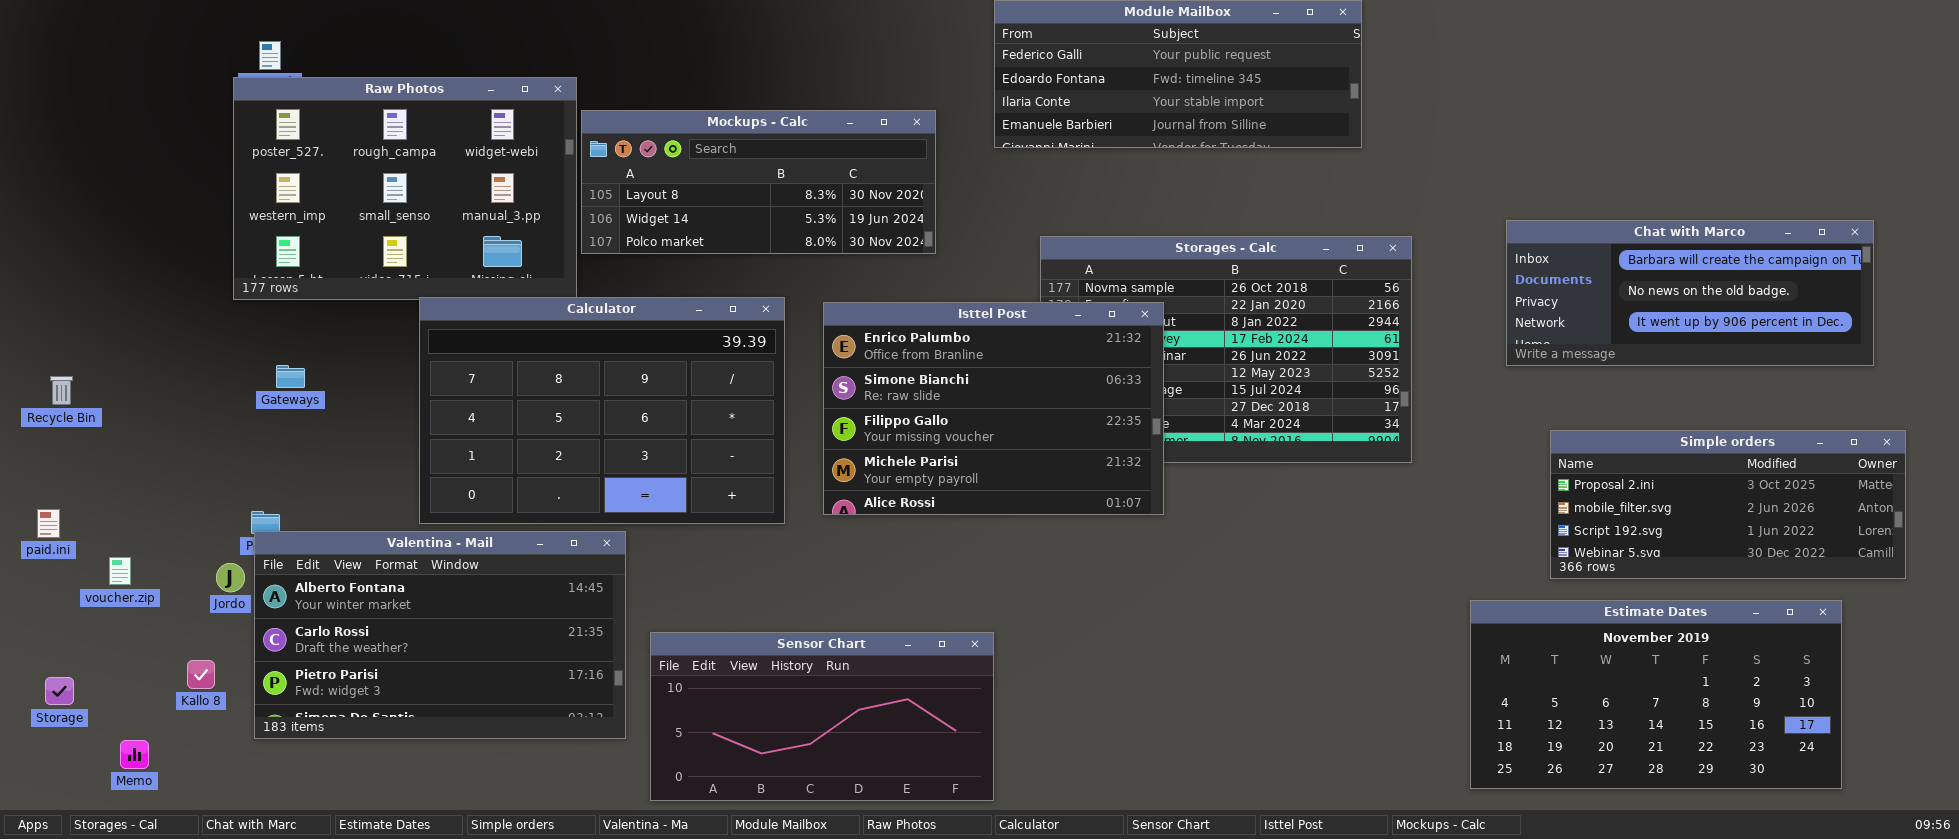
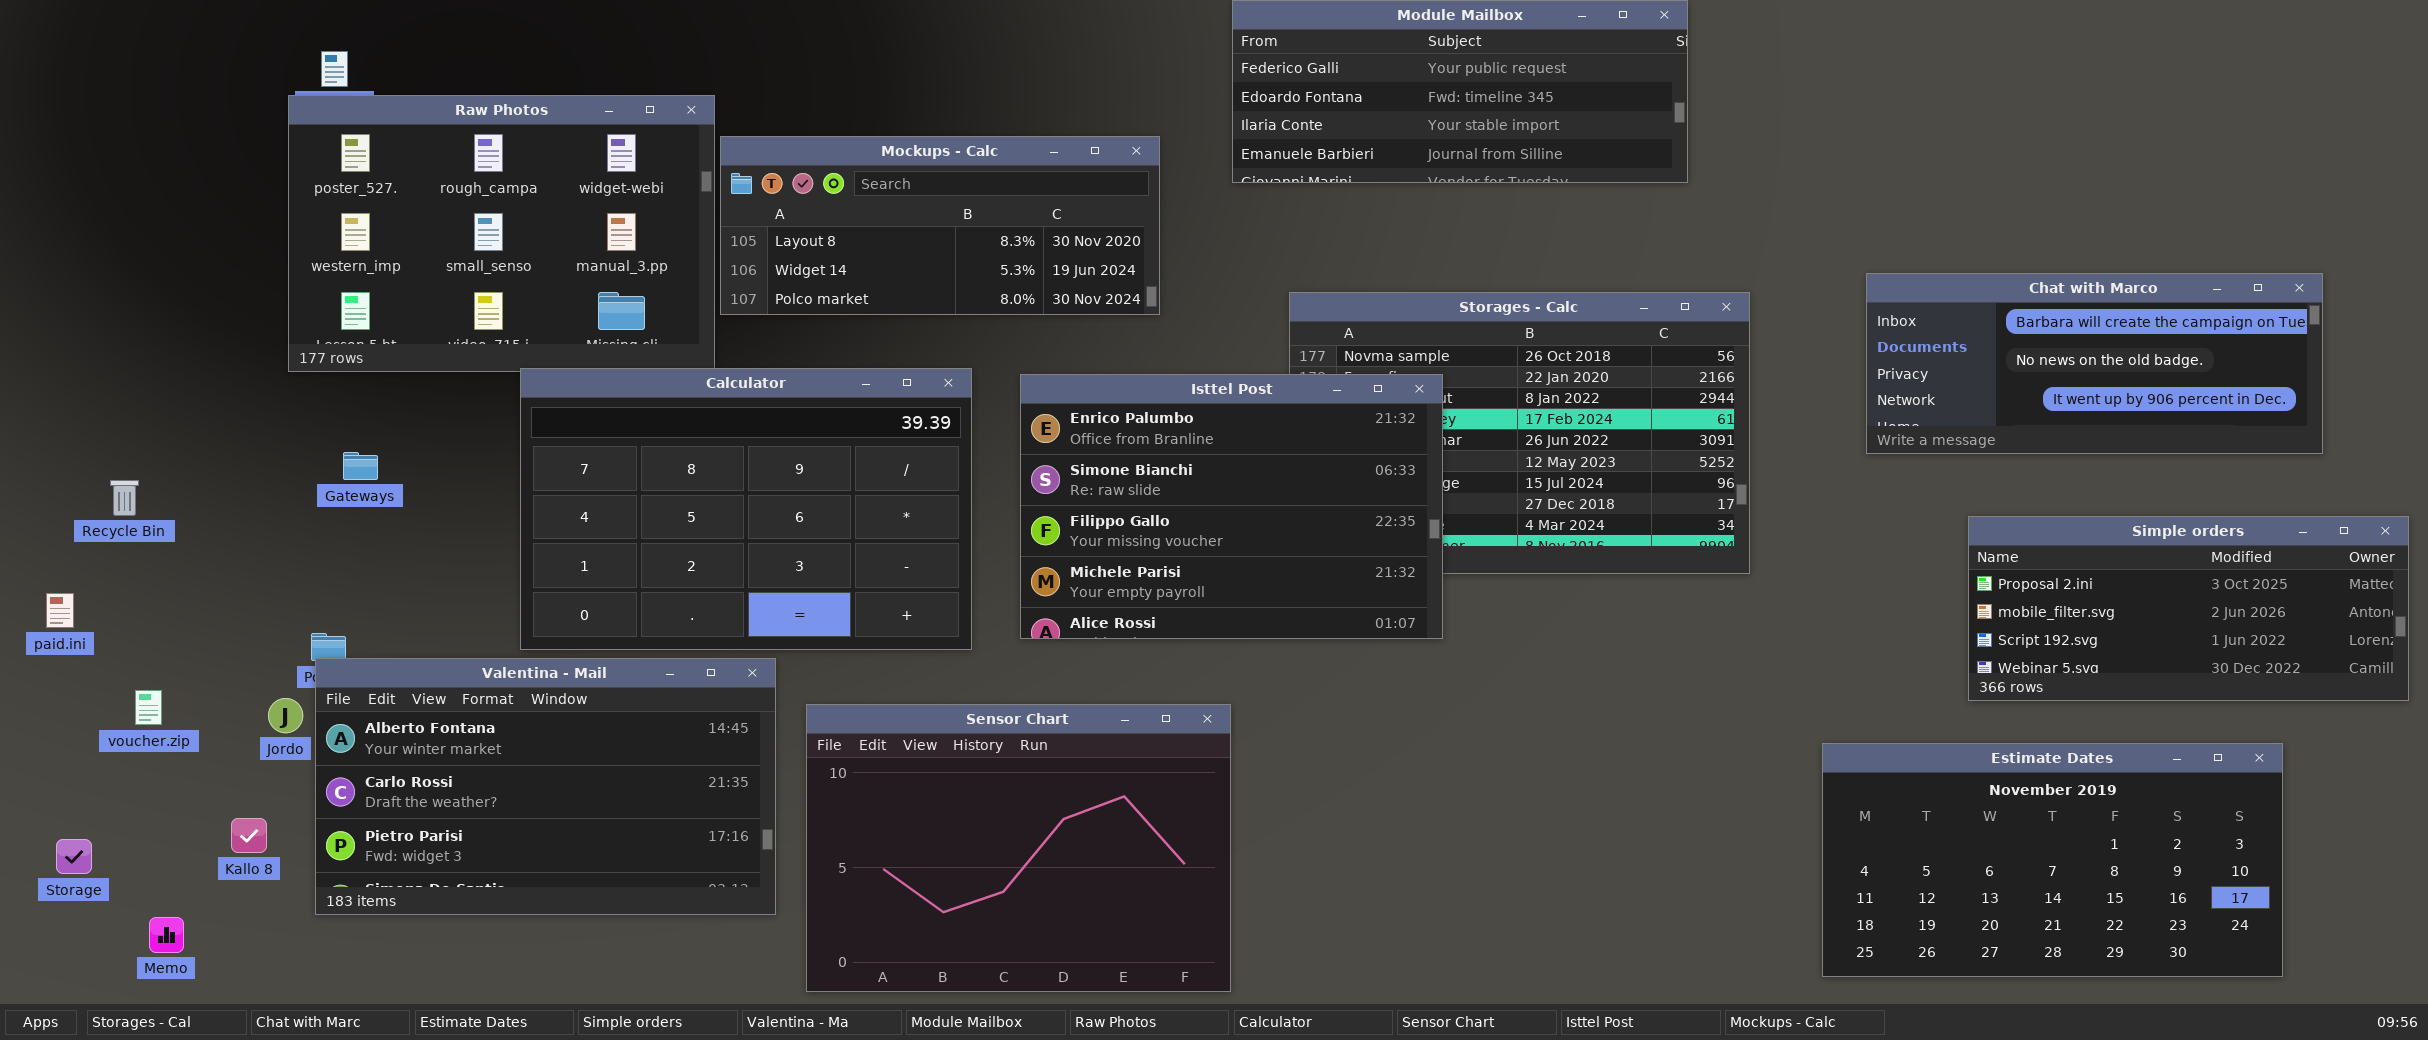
Recycle Bin: [50,376,73,405] -> [110,480,139,516], moved
Simple orders: [1550,430,1906,579] -> [1968,516,2409,701], moved
paid.ini: [37,509,60,538] -> [46,593,74,628], moved
Sensor Chart: [650,632,994,801] -> [806,704,1231,992], resized

